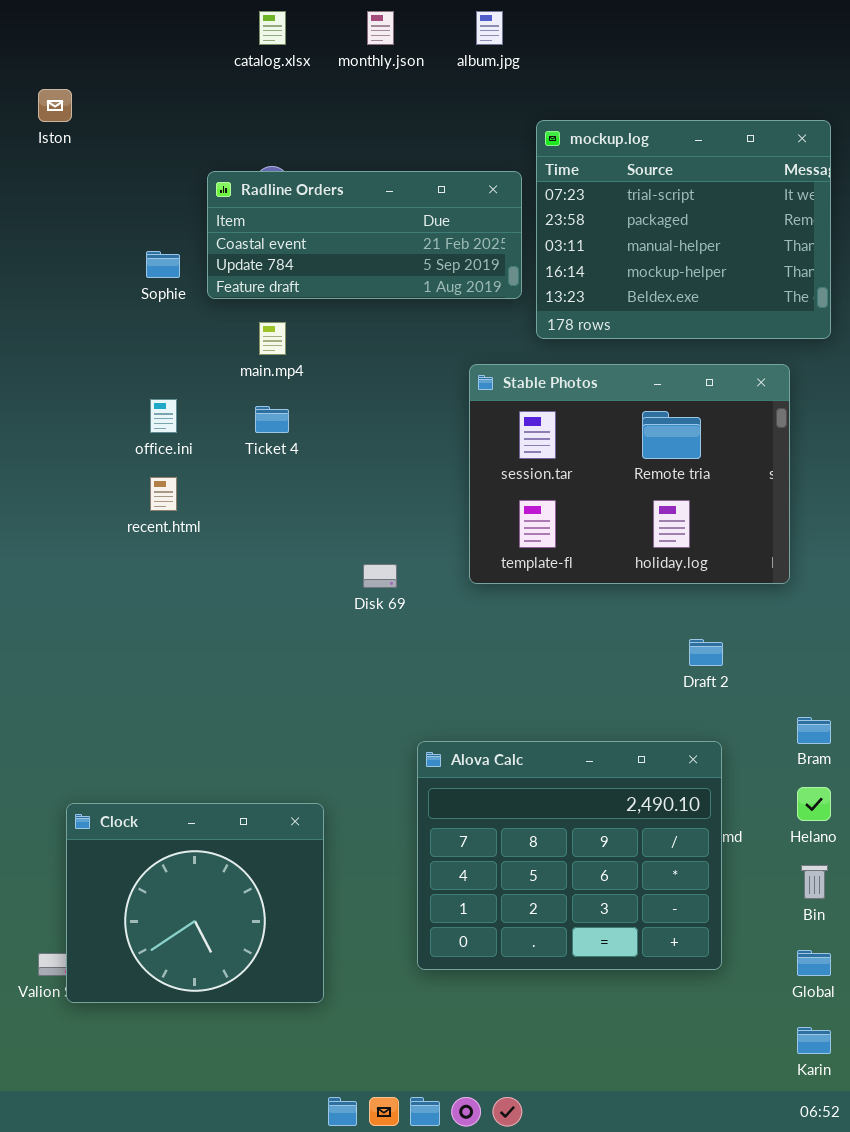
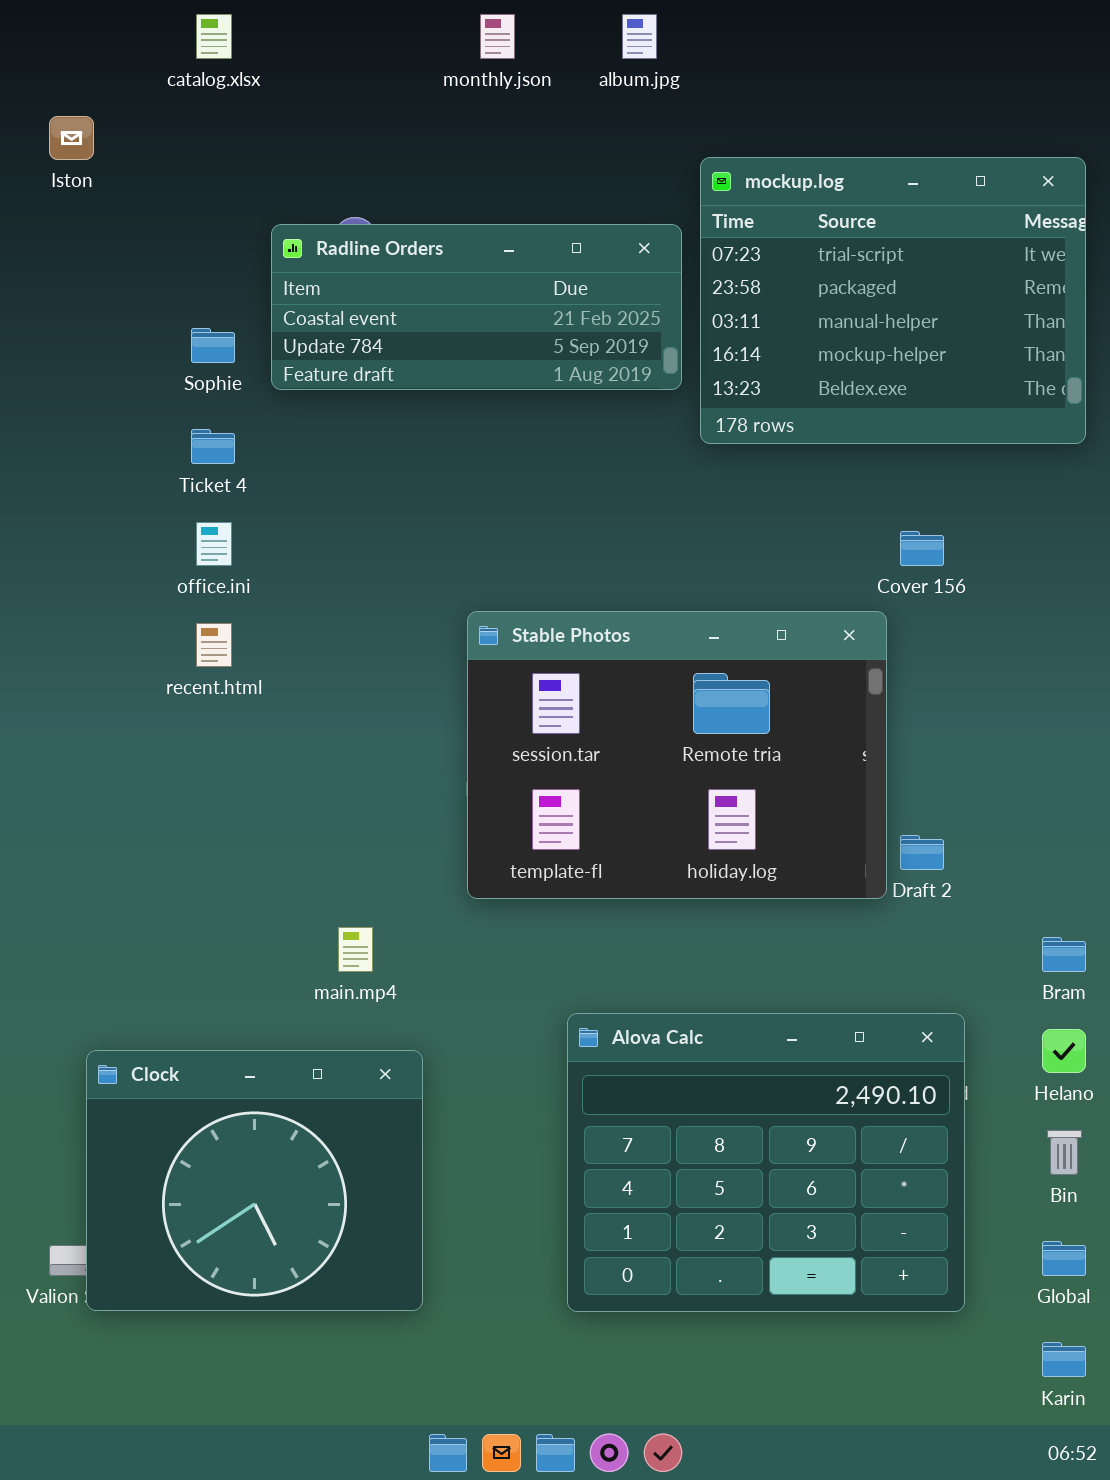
catalog.xlsx: [259,11,286,45] -> [196,14,232,59], moved
main.mp4: [259,322,286,355] -> [338,927,373,972], moved
Stable Photos: [469,364,790,584] -> [467,611,887,899], moved
Ticket 4: [255,406,289,433] -> [191,429,235,464], moved
Alova Calc: [417,741,722,970] -> [567,1013,965,1312], moved

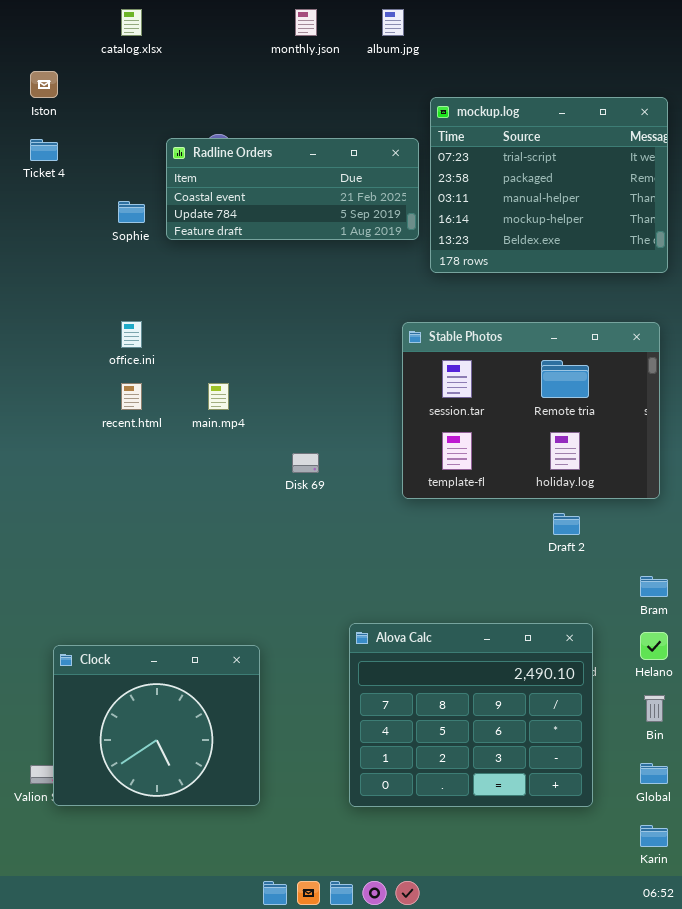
Ticket 4: [191,429,235,464] -> [30,139,58,161], moved
Stable Photos: [467,611,887,899] -> [402,322,660,499], moved
main.mp4: [338,927,373,972] -> [208,383,229,410], moved

